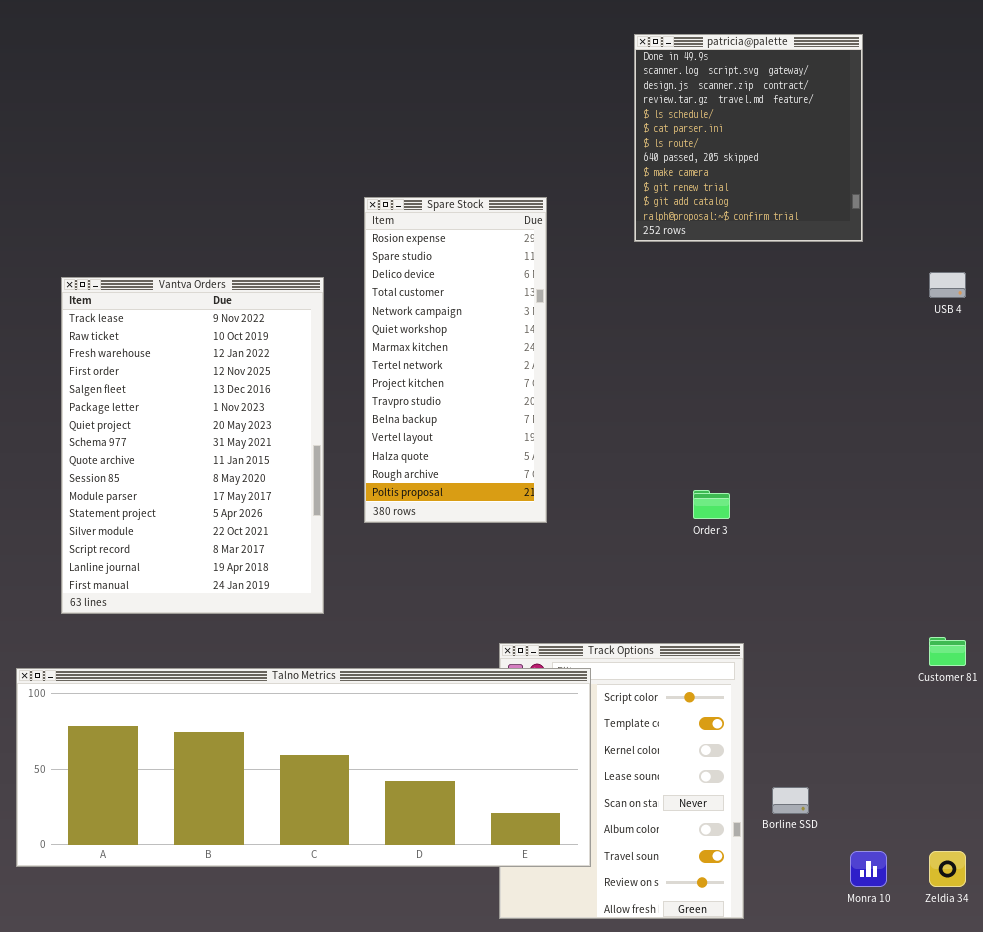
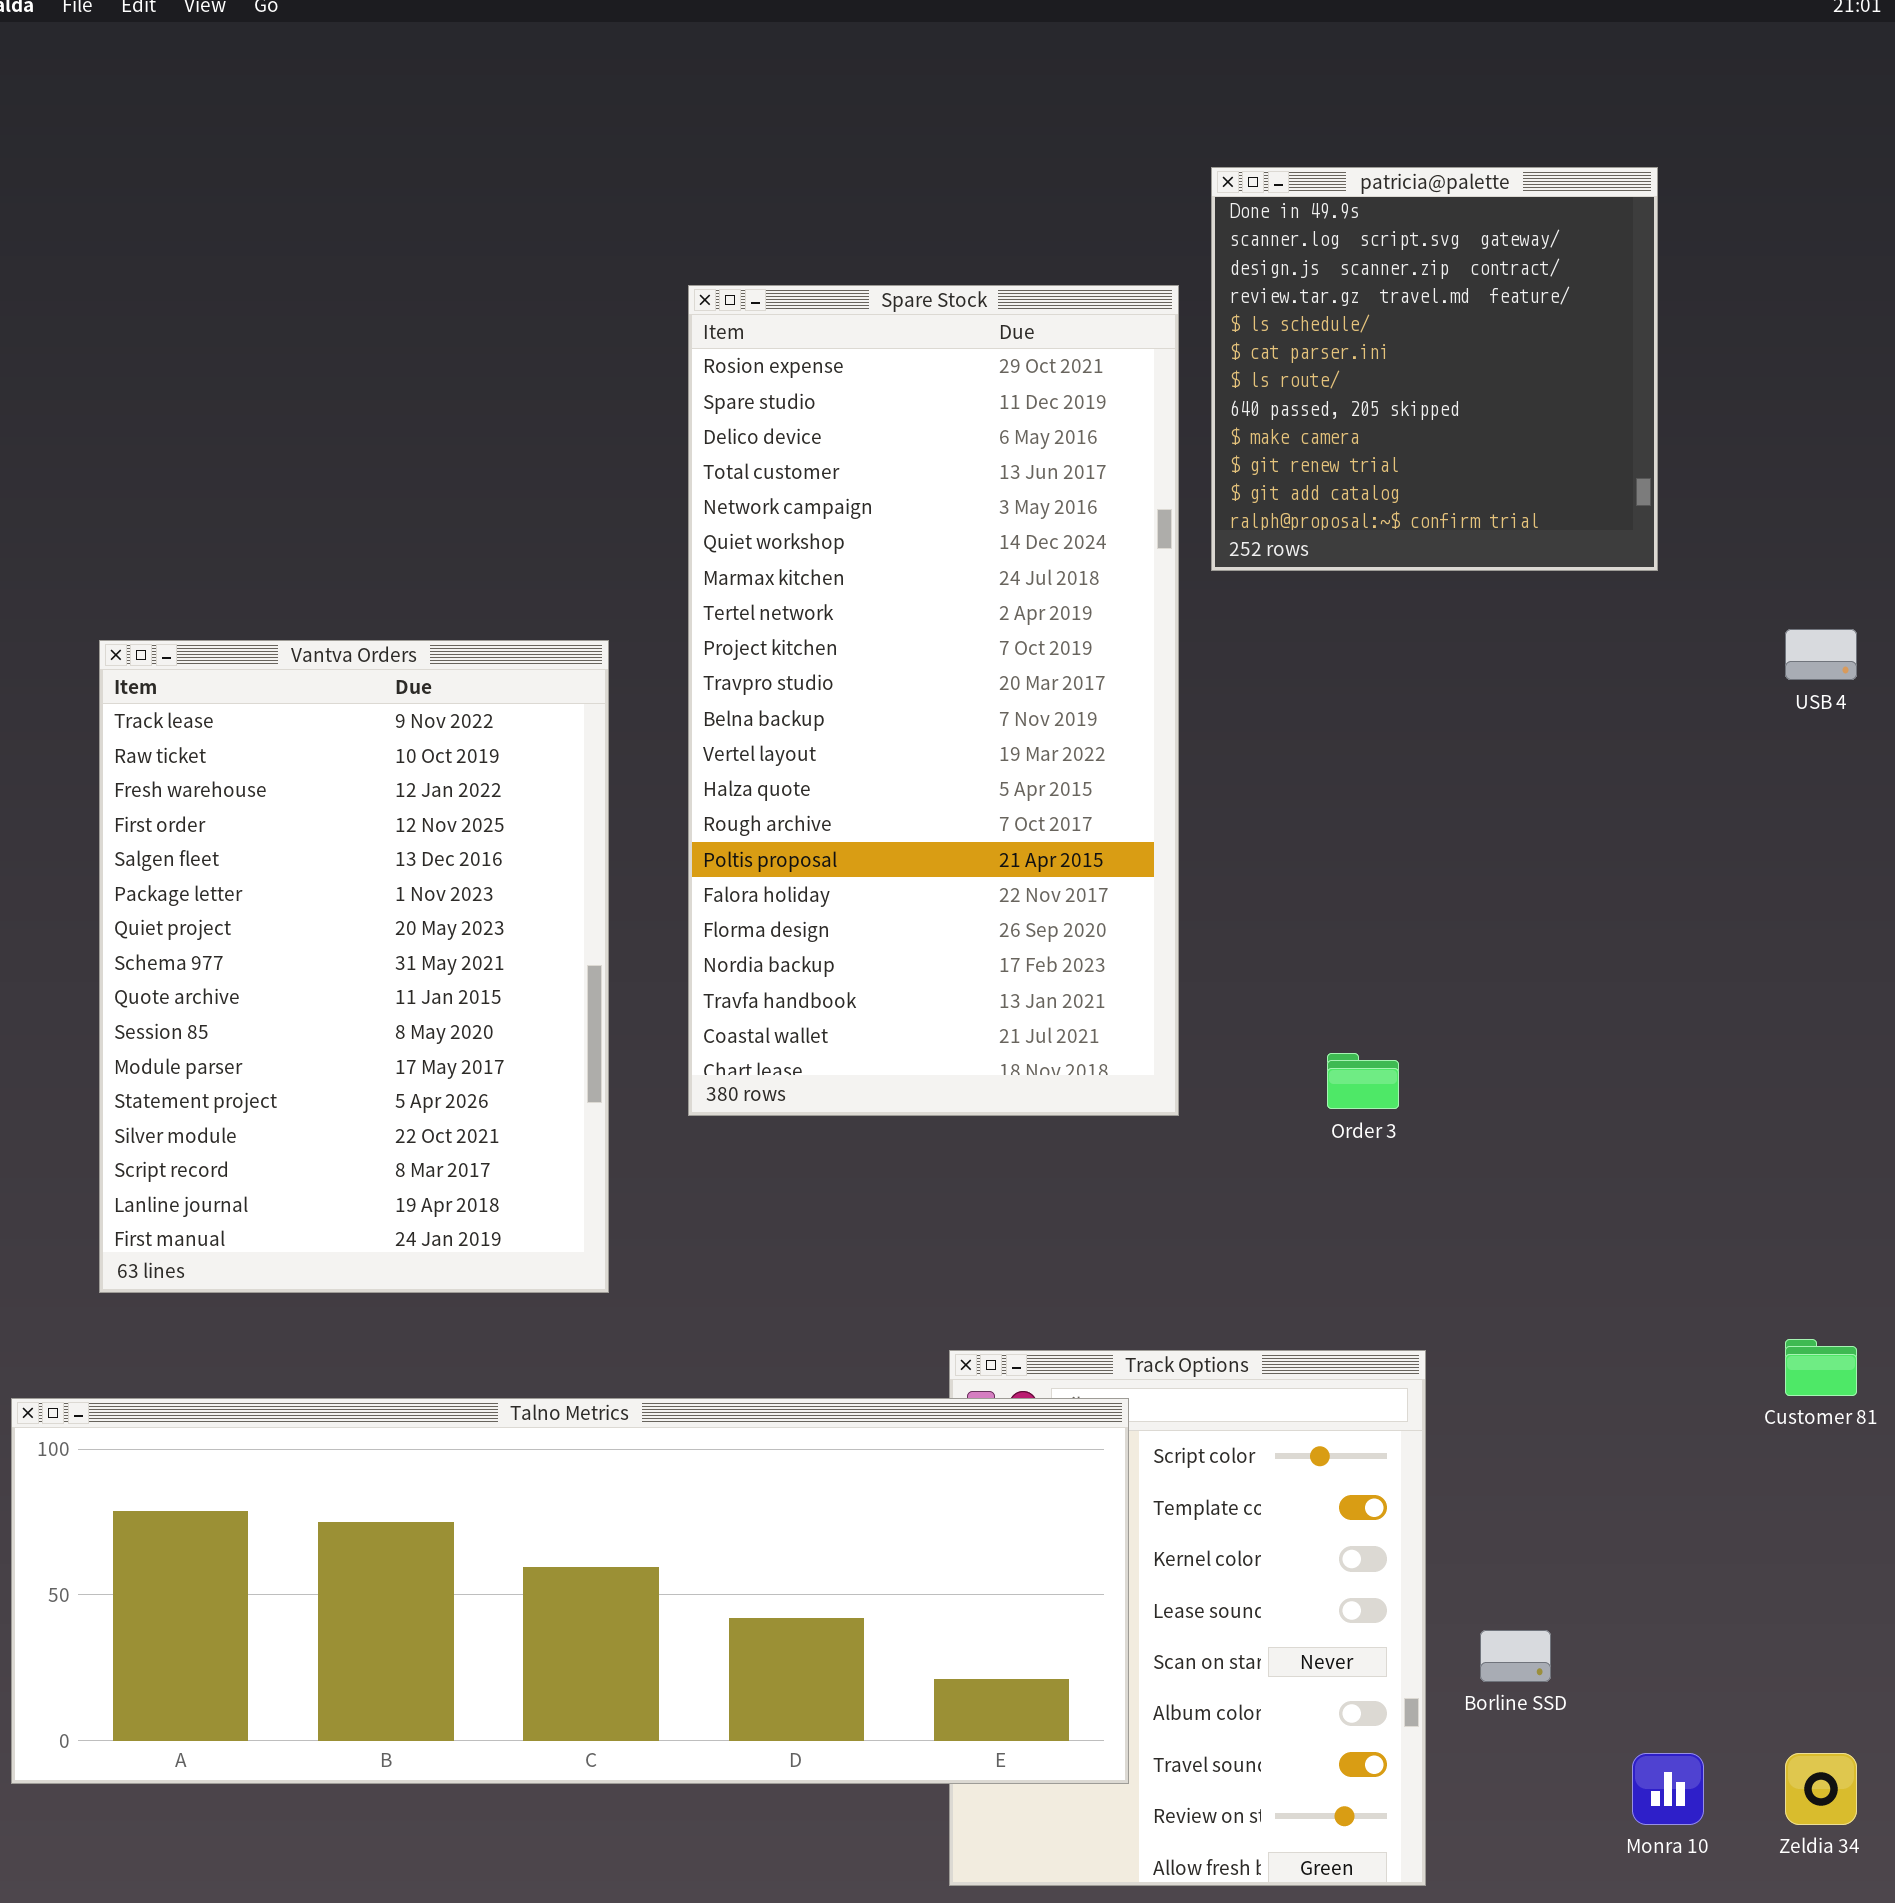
Spare Stock: [364,197,547,523] -> [688,285,1179,1116], resized

